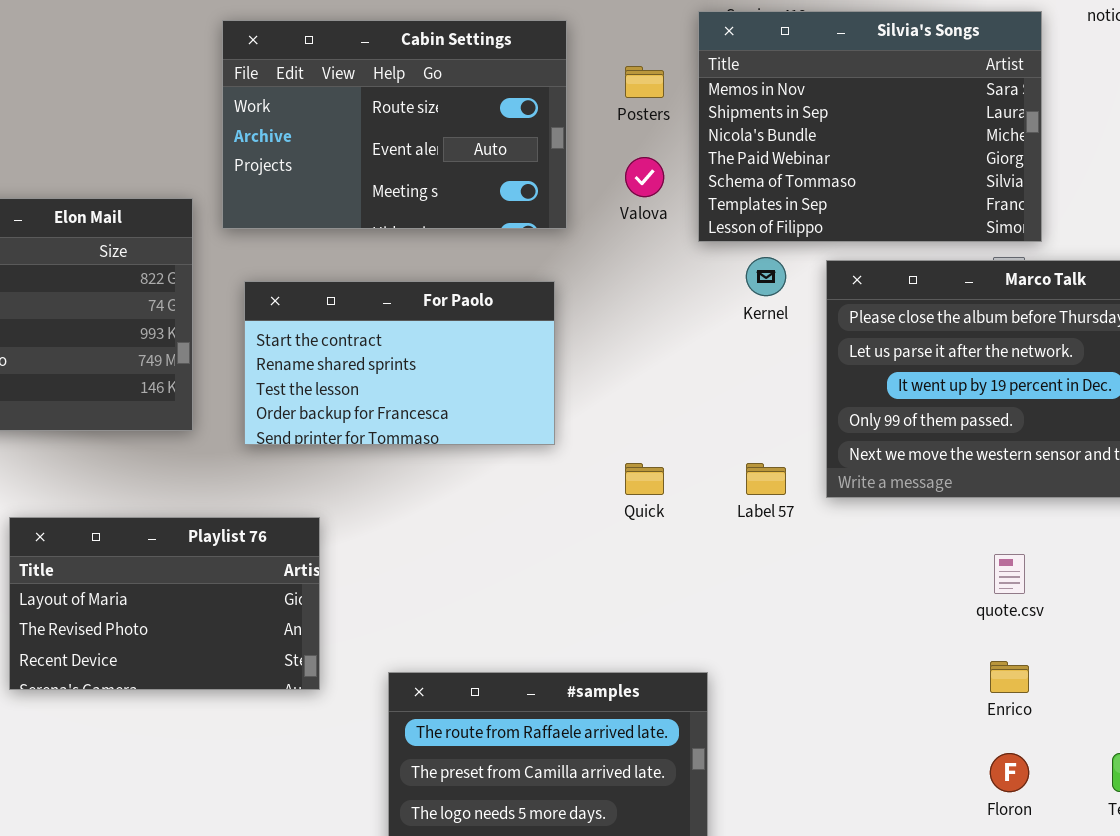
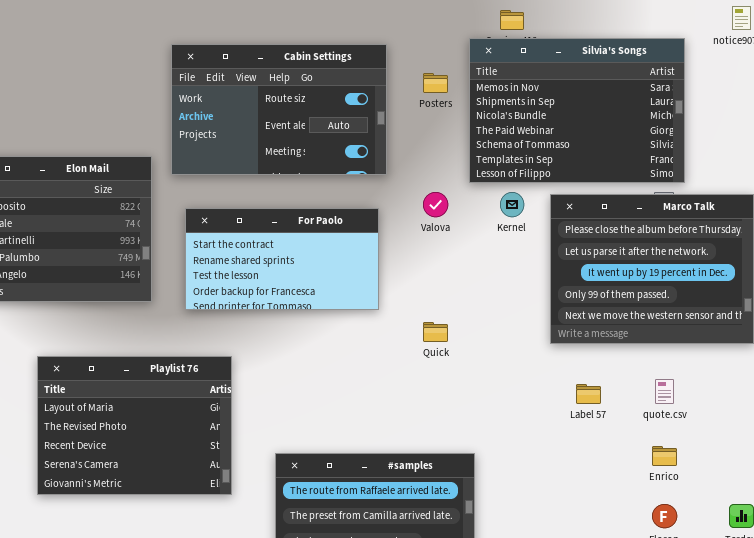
Valova: [625,157,664,197] -> [423,192,448,217], moved
Label 57: [746,463,786,495] -> [576,384,601,404], moved
Playlist 76: [9,517,320,690] -> [37,356,232,495], resized

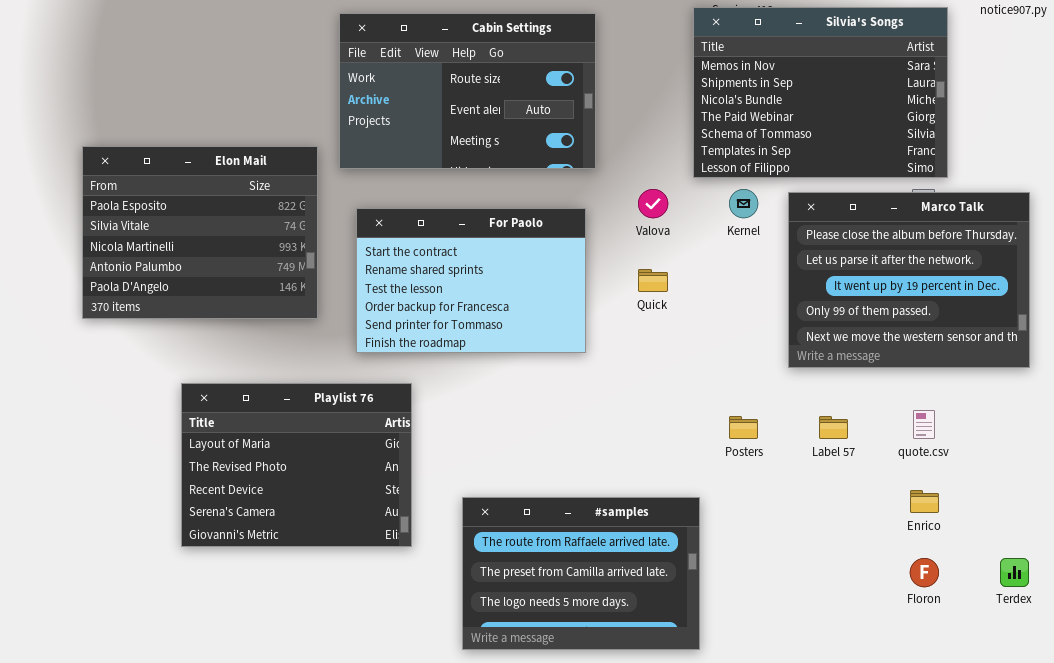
Posters: [423,73,448,93] -> [729,416,758,439], moved
For Paolo: [185,208,379,310] -> [356,208,586,353], resized
Quick: [423,322,448,342] -> [638,269,668,292], moved

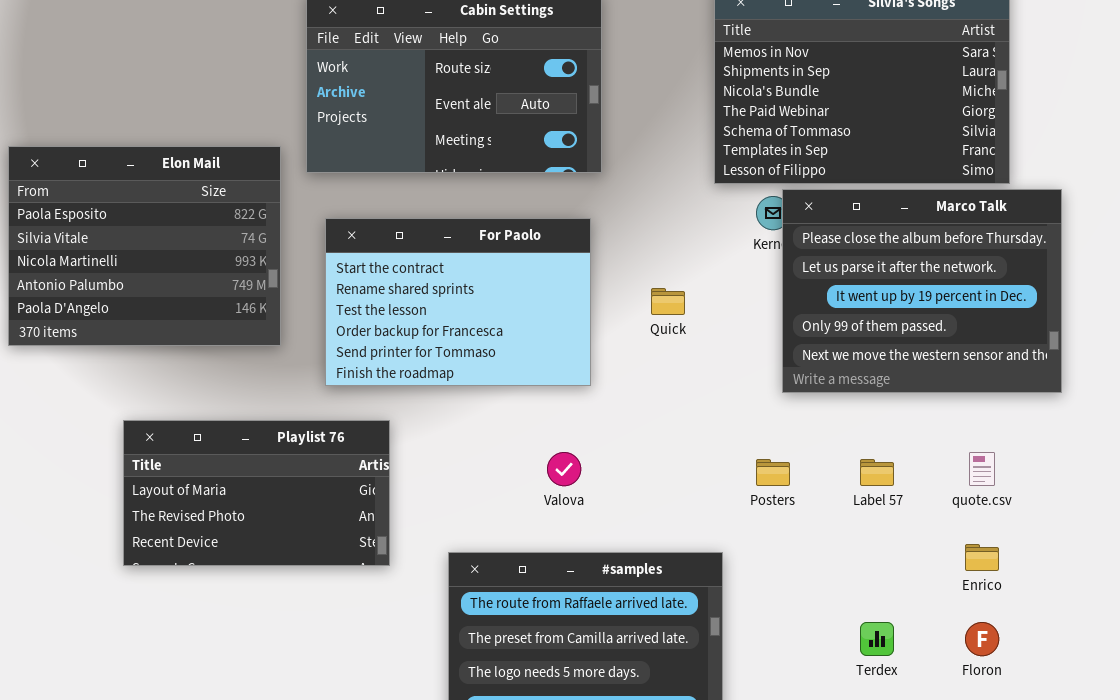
Valova: [638,189,668,218] -> [547,452,581,486], moved
Marco Talk: [788,192,1030,368] -> [782,189,1062,393], moved
Playlist 76: [181,383,412,547] -> [123,420,390,566], resized
Terdex: [1000,558,1029,587] -> [860,622,894,656], moved

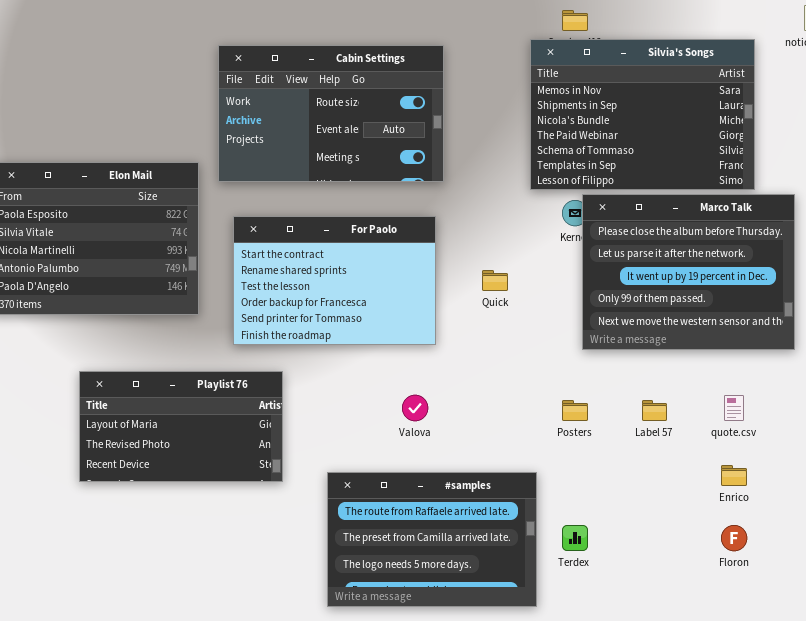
Terdex: [860,622,894,656] -> [562,525,588,551], moved

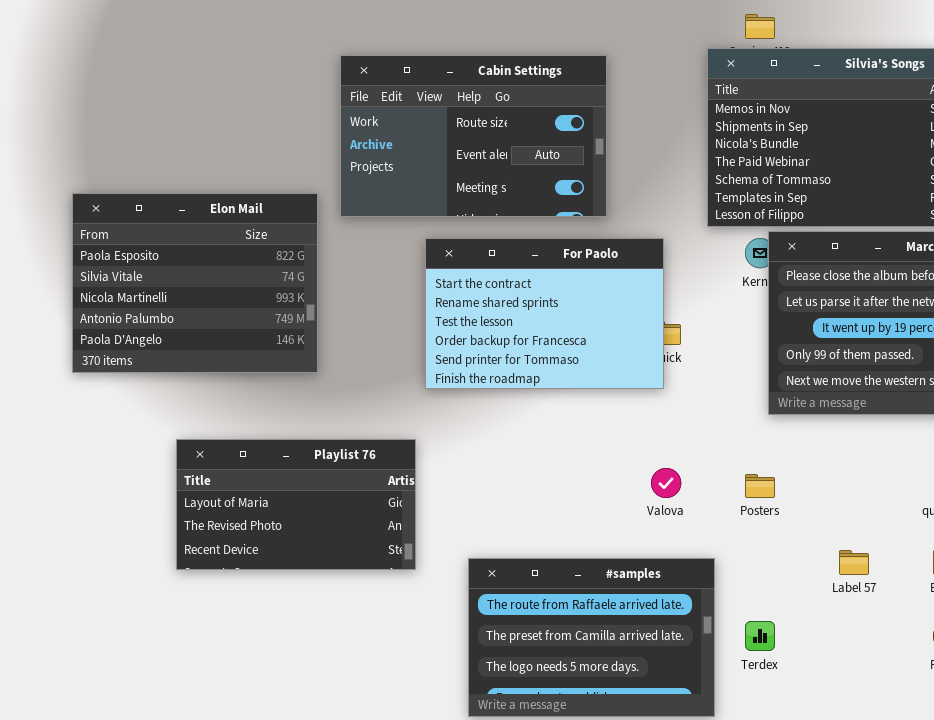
For Paolo: [233,216,436,345] -> [425,238,664,389], moved
Valova: [402,395,428,421] -> [651,468,681,498], moved
Label 57: [642,400,667,421] -> [839,550,869,575], moved

